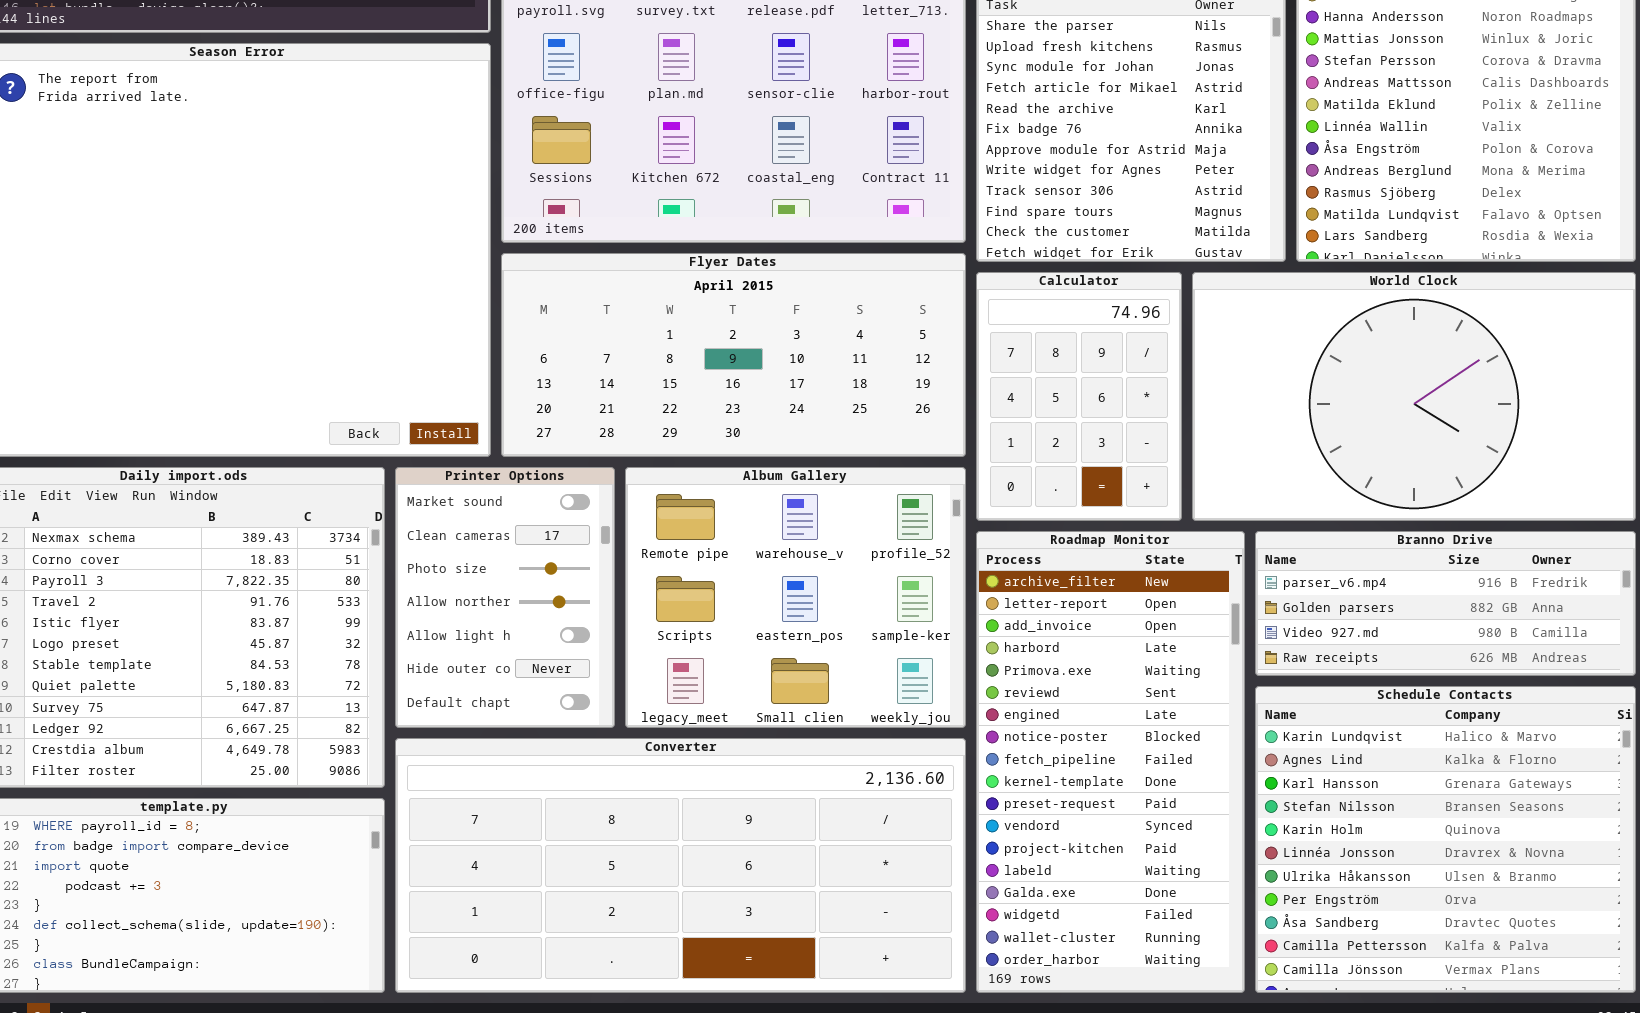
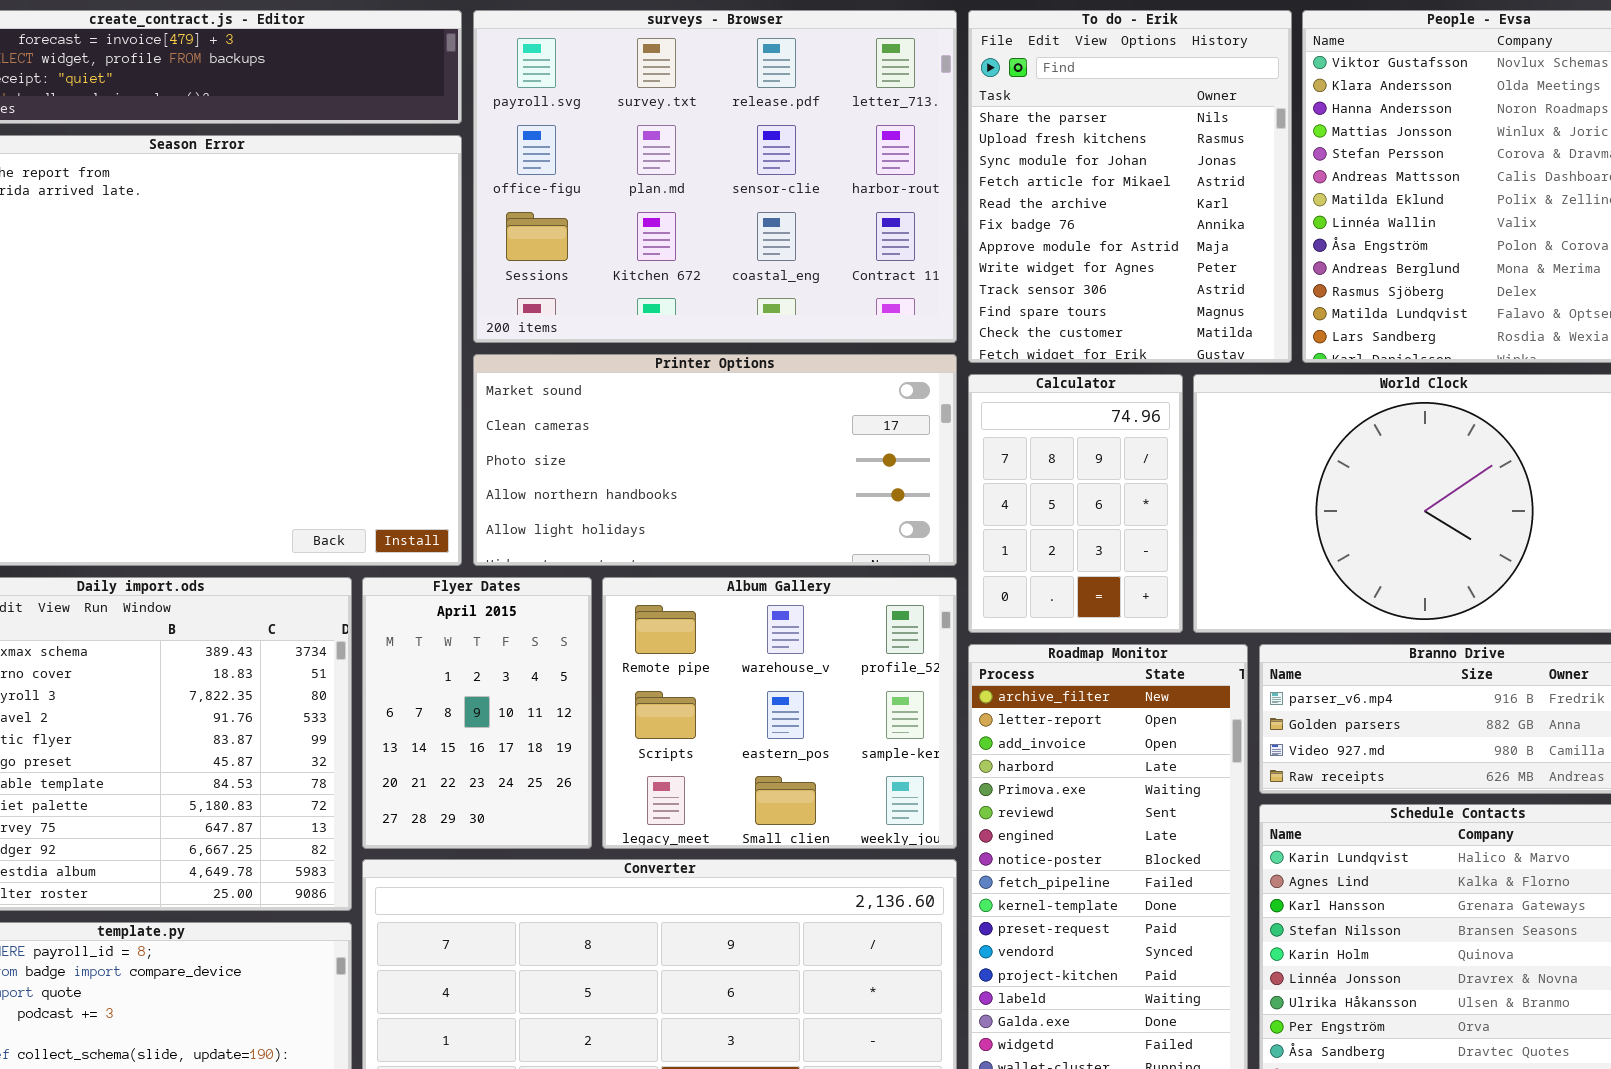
Flyer Dates: [501,253,966,457] -> [362,577,592,849], moved, resized
Printer Options: [395,467,615,728] -> [473,354,957,566], moved, resized

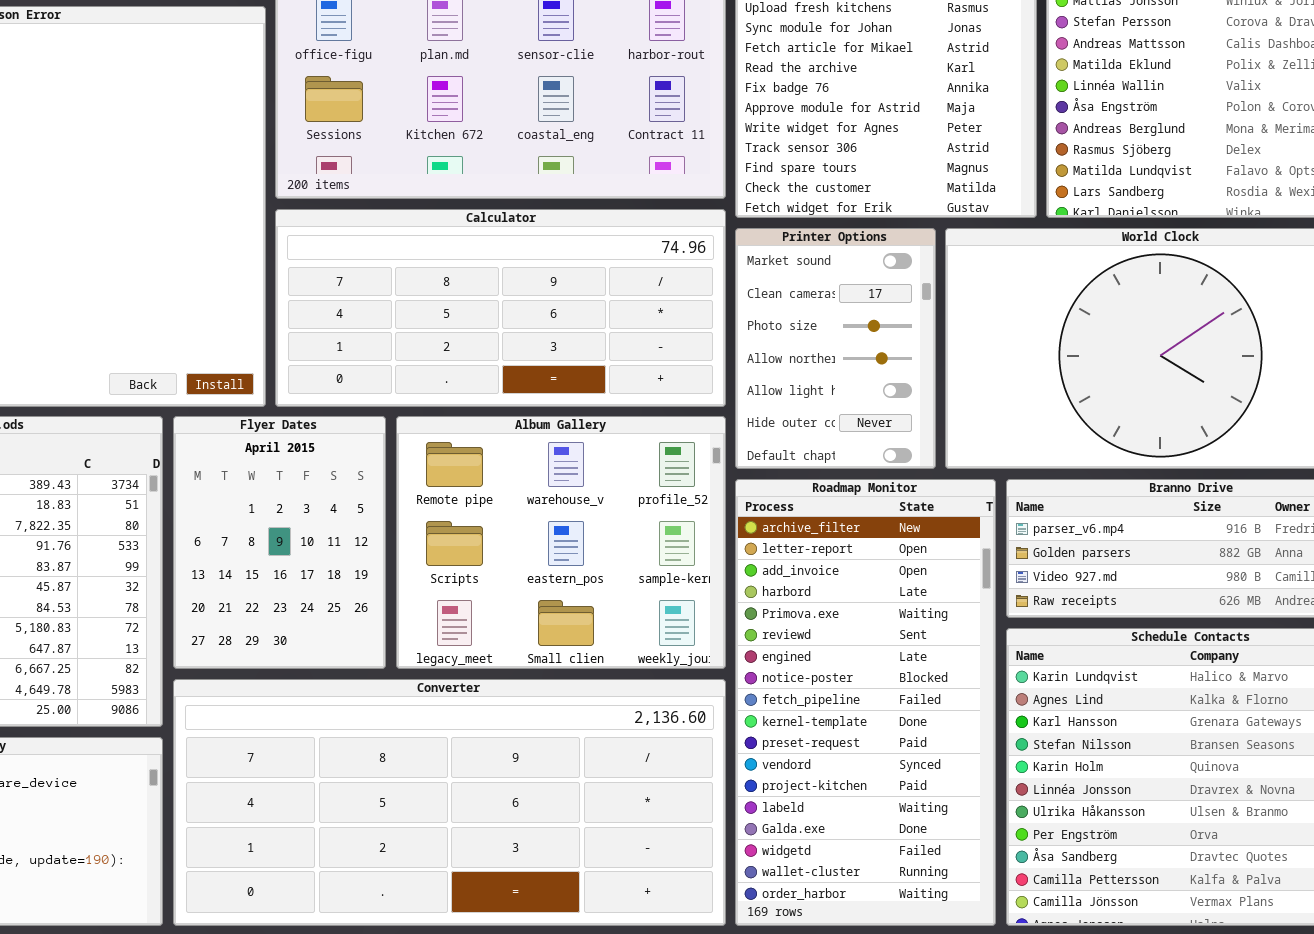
Printer Options: [473,354,957,566] -> [735,228,936,469], moved, resized
Calculator: [968,374,1183,633] -> [275,209,726,407], moved, resized

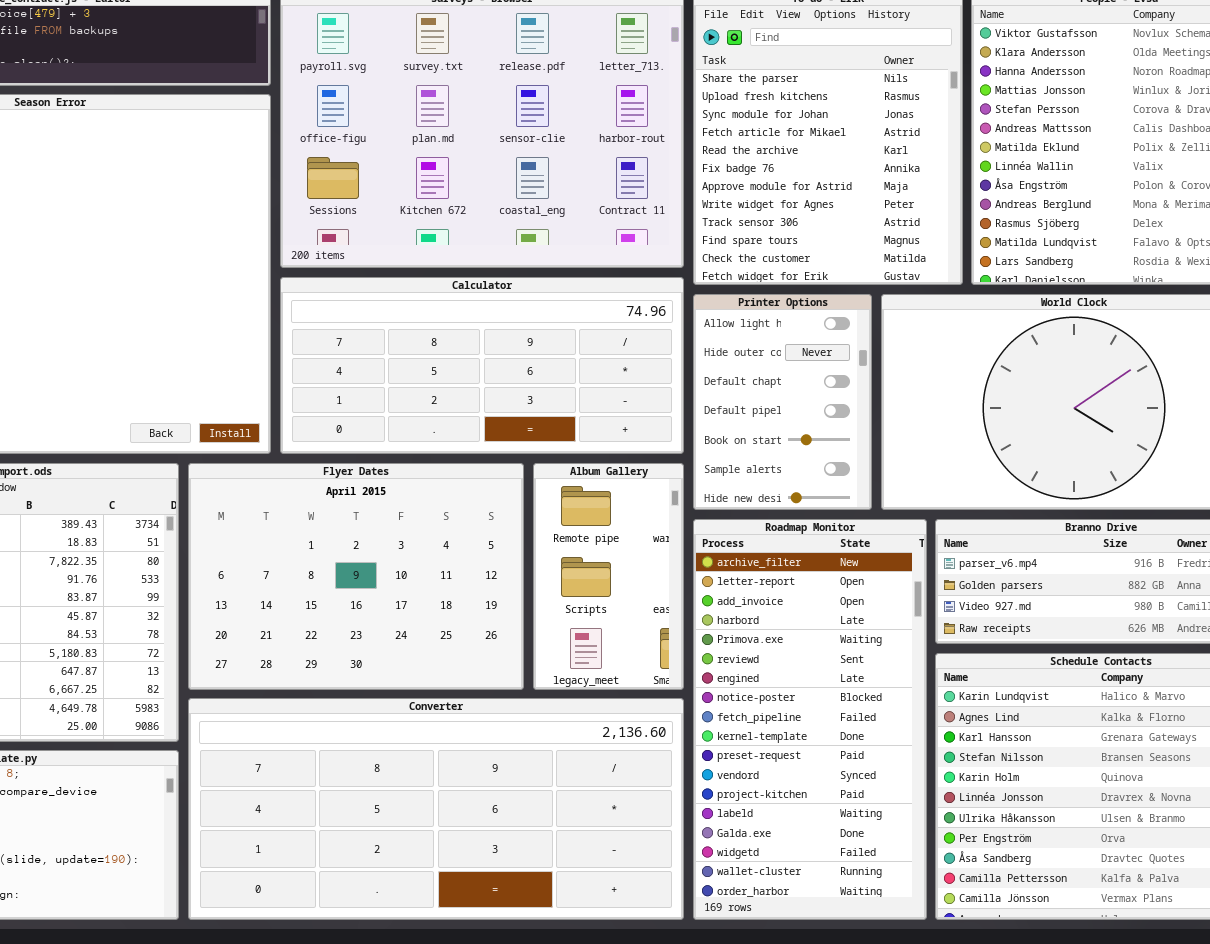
Printer Options: [735,228,936,469] -> [693,294,872,510], scrolled down 4 rows
Flyer Dates: [173,416,386,669] -> [188,463,524,690], resized
Album Gallery: [396,416,726,669] -> [533,463,684,690], resized

